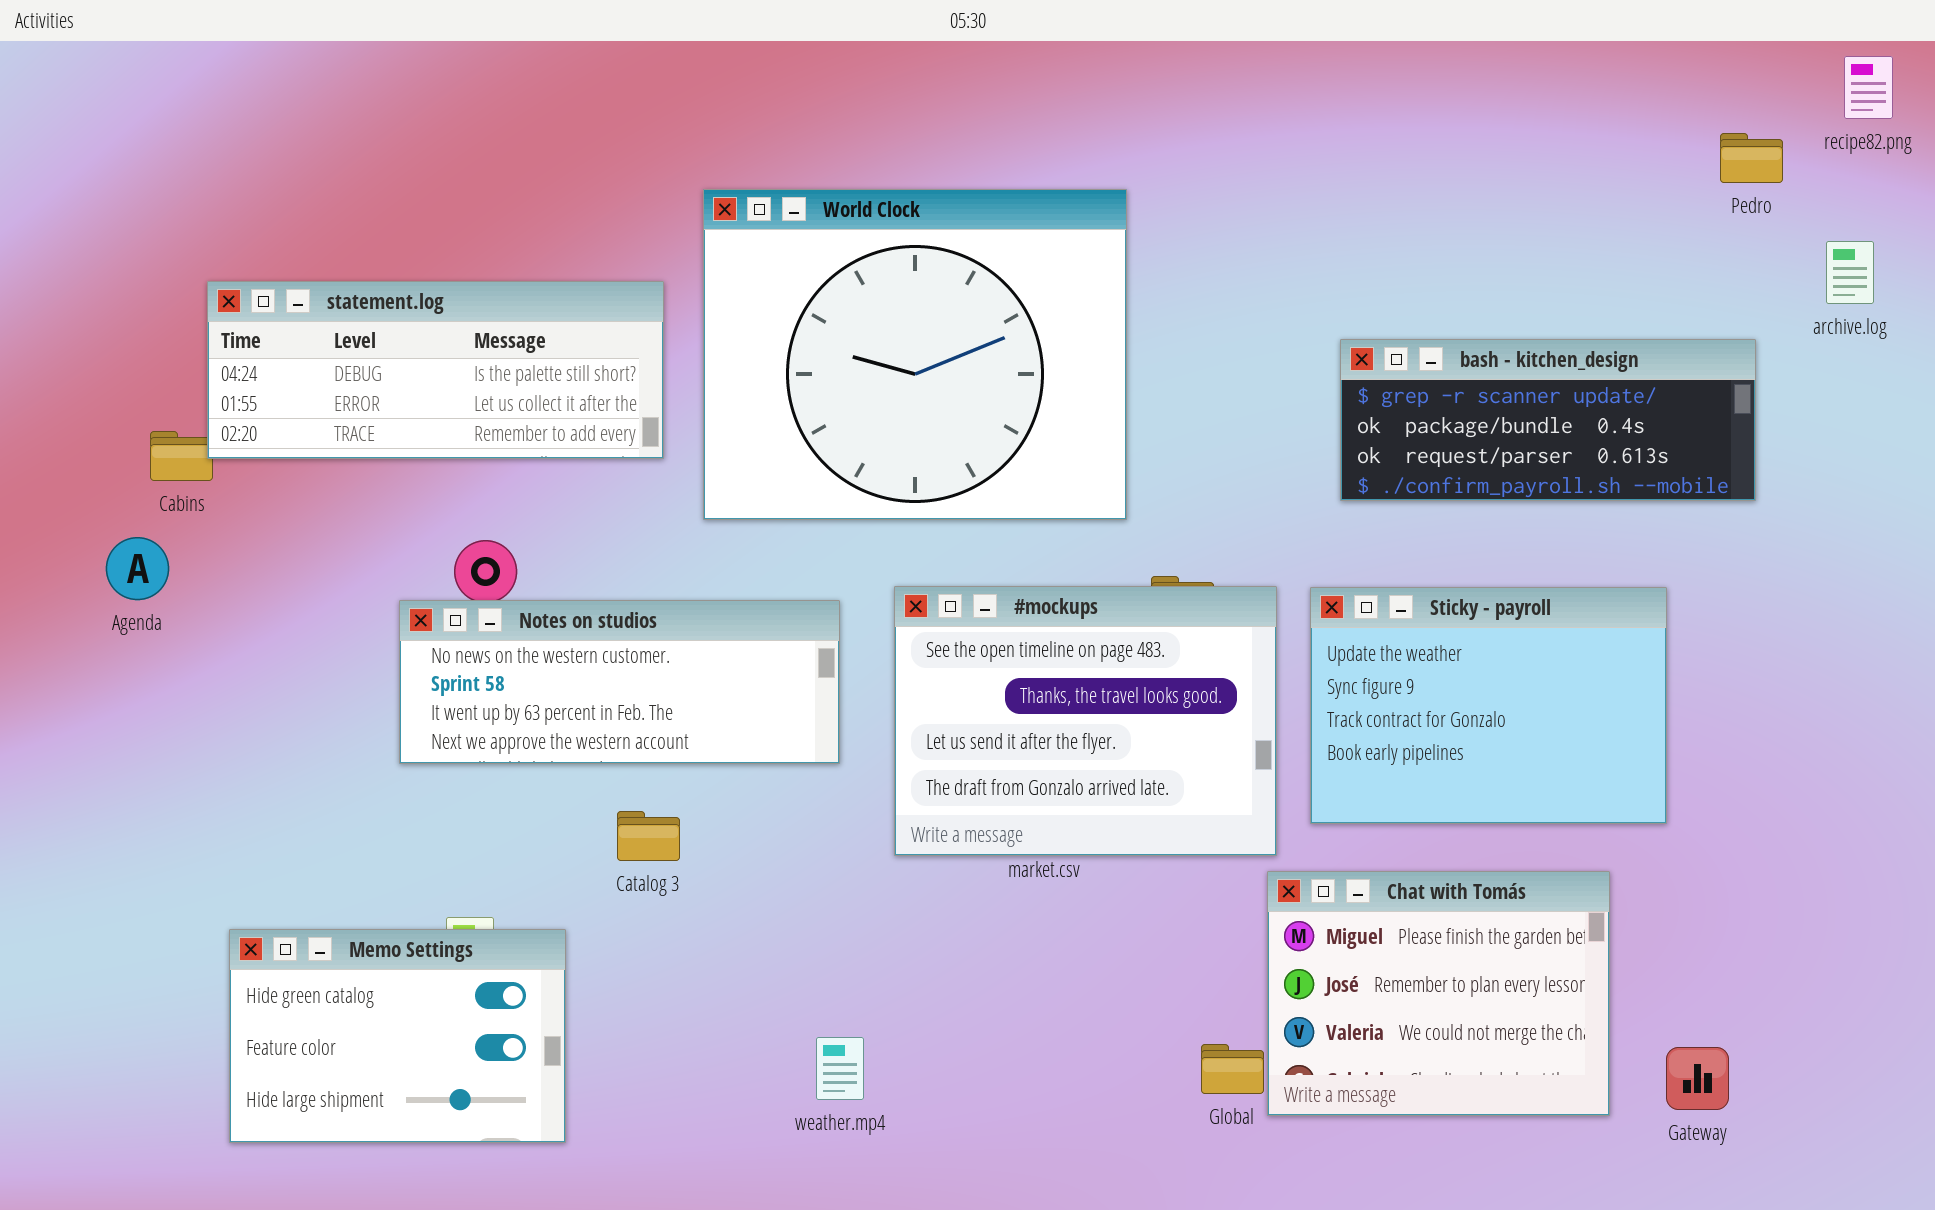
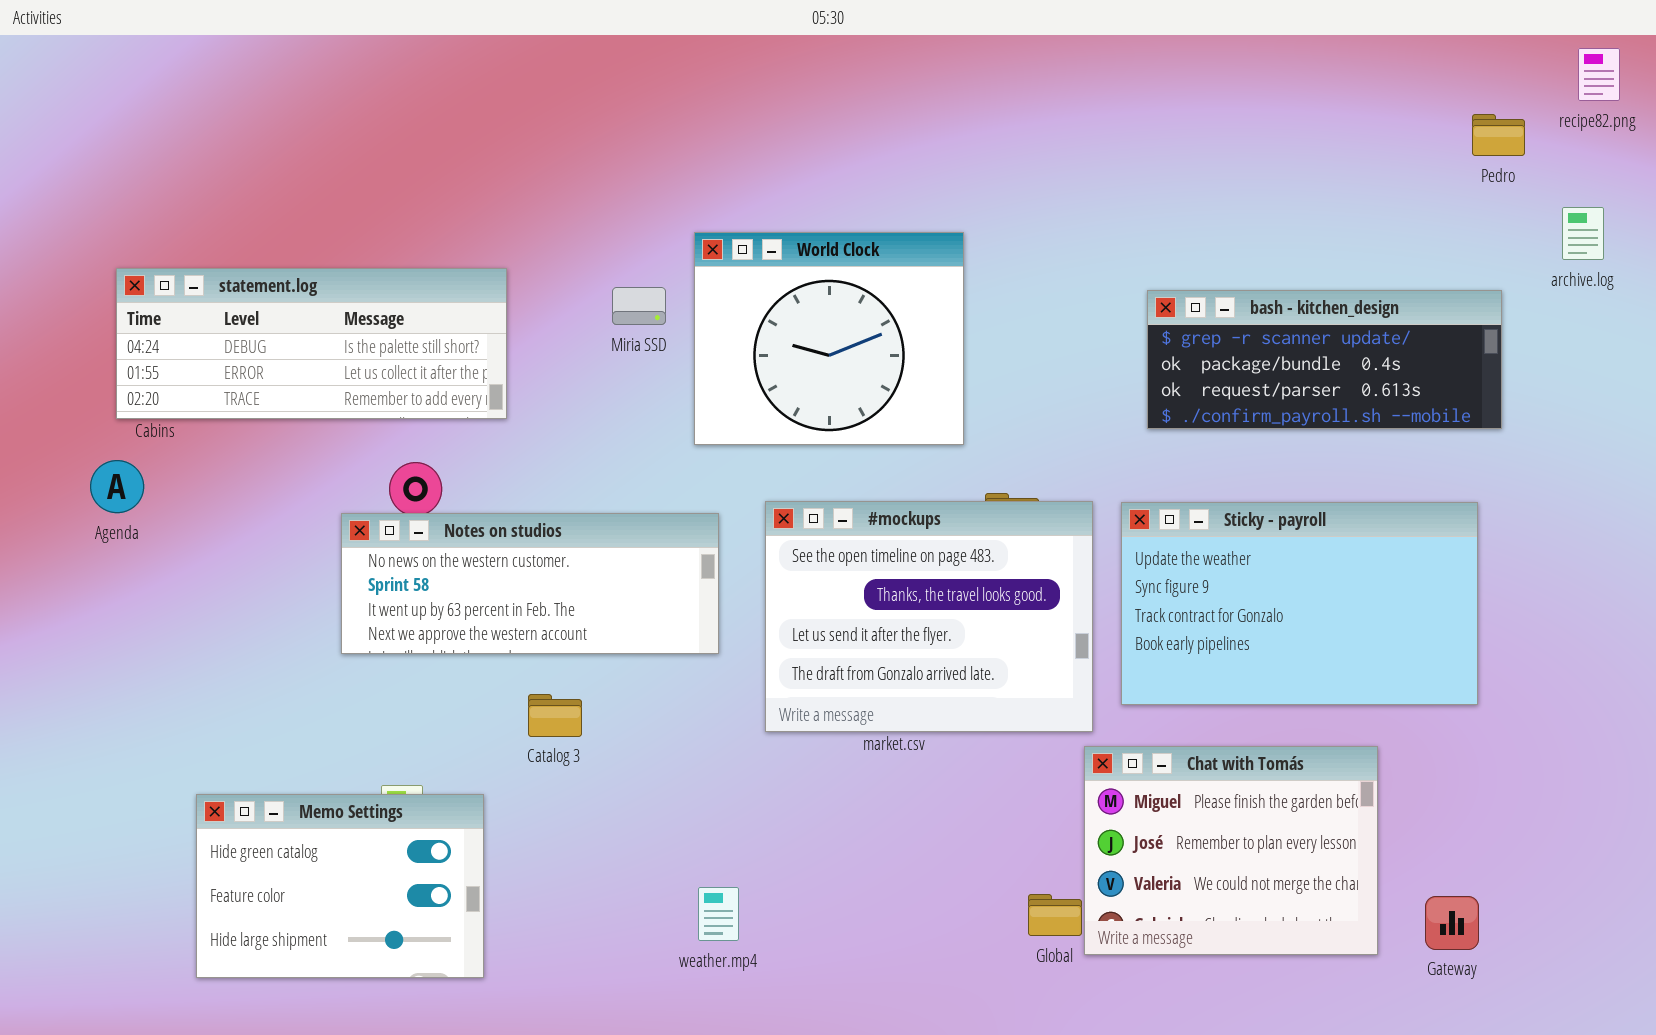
World Clock: [703,189,1127,520] -> [694,232,964,445], resized
statement.log: [207,281,664,459] -> [116,268,507,419], moved
Sticky - payroll: [1310,587,1667,824] -> [1121,502,1478,705], resized

